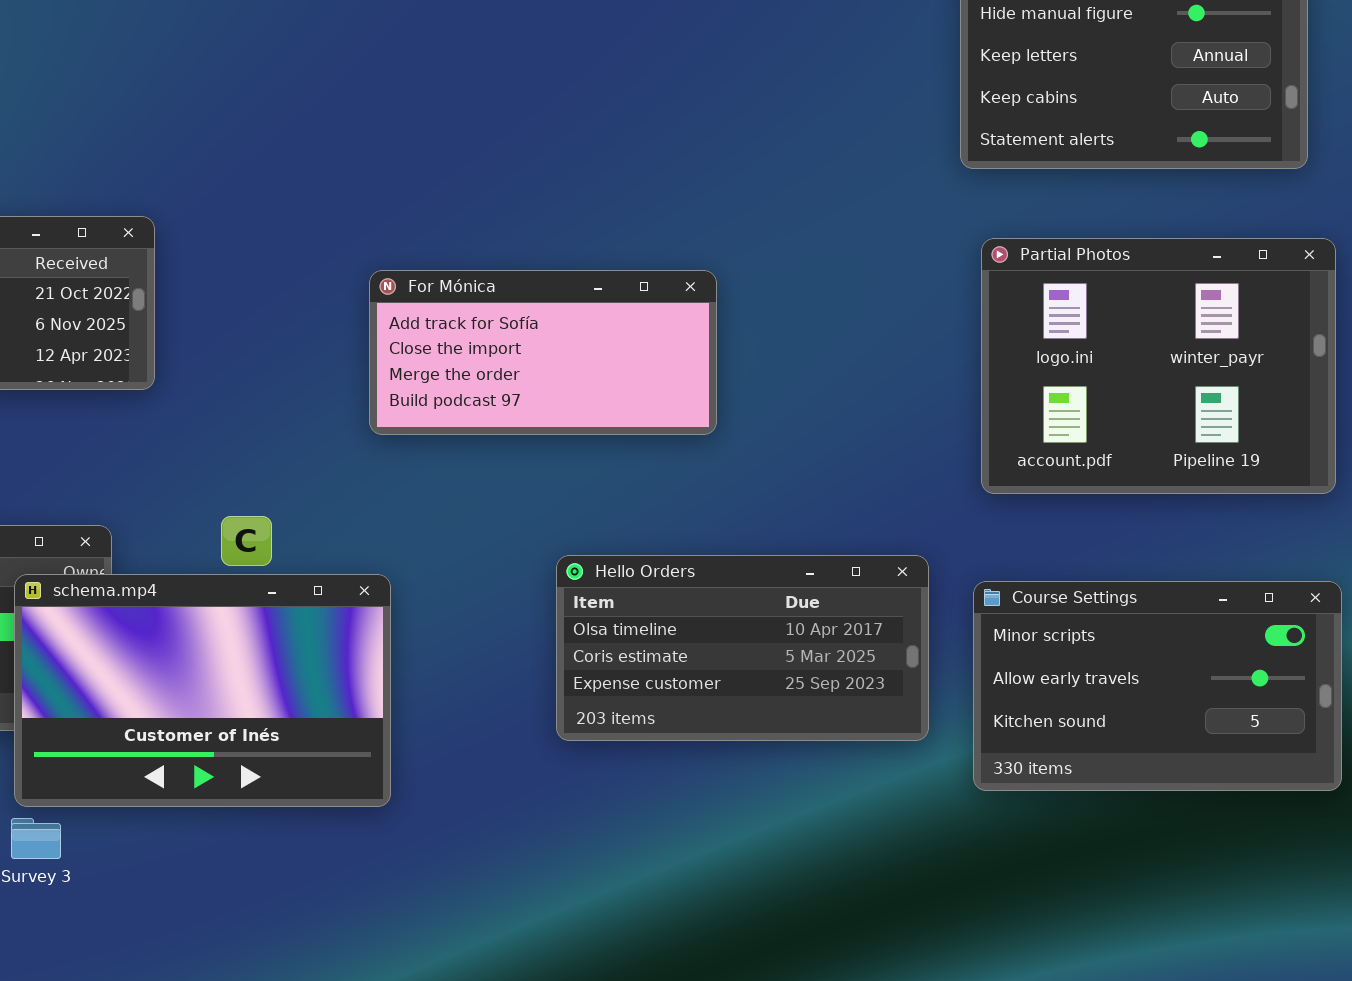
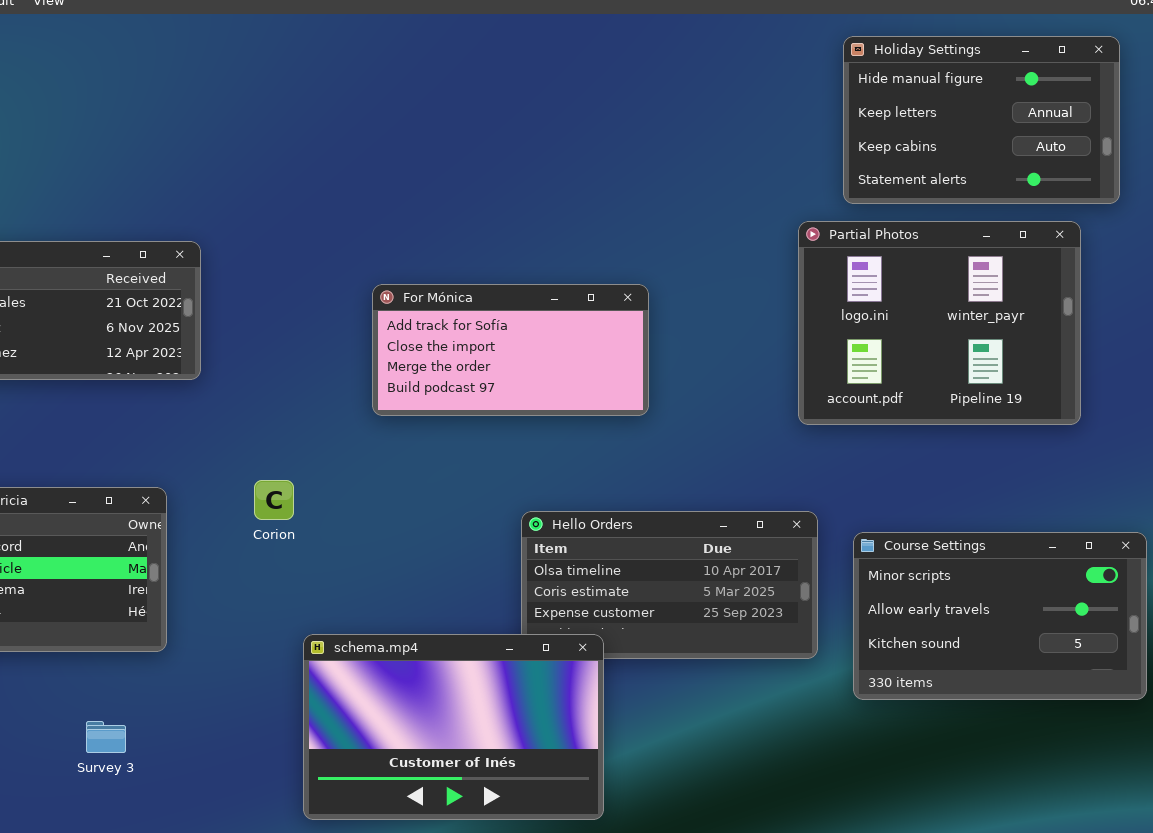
Partial Photos: [981,238,1336,494] -> [798,221,1081,425], moved
schema.mp4: [14,574,391,807] -> [303,634,604,820], moved

